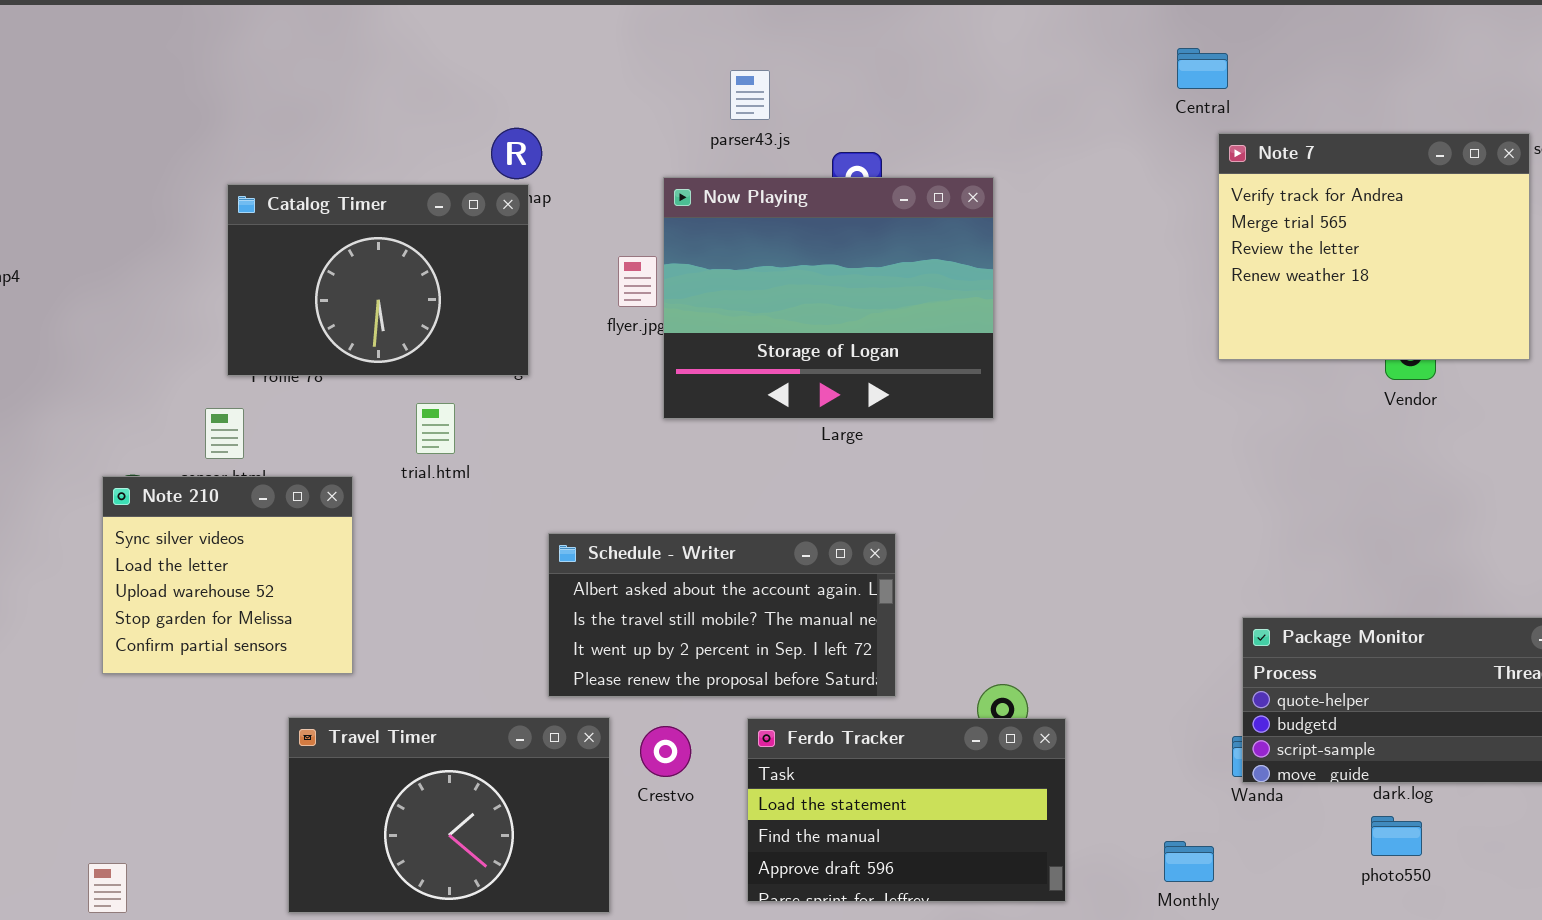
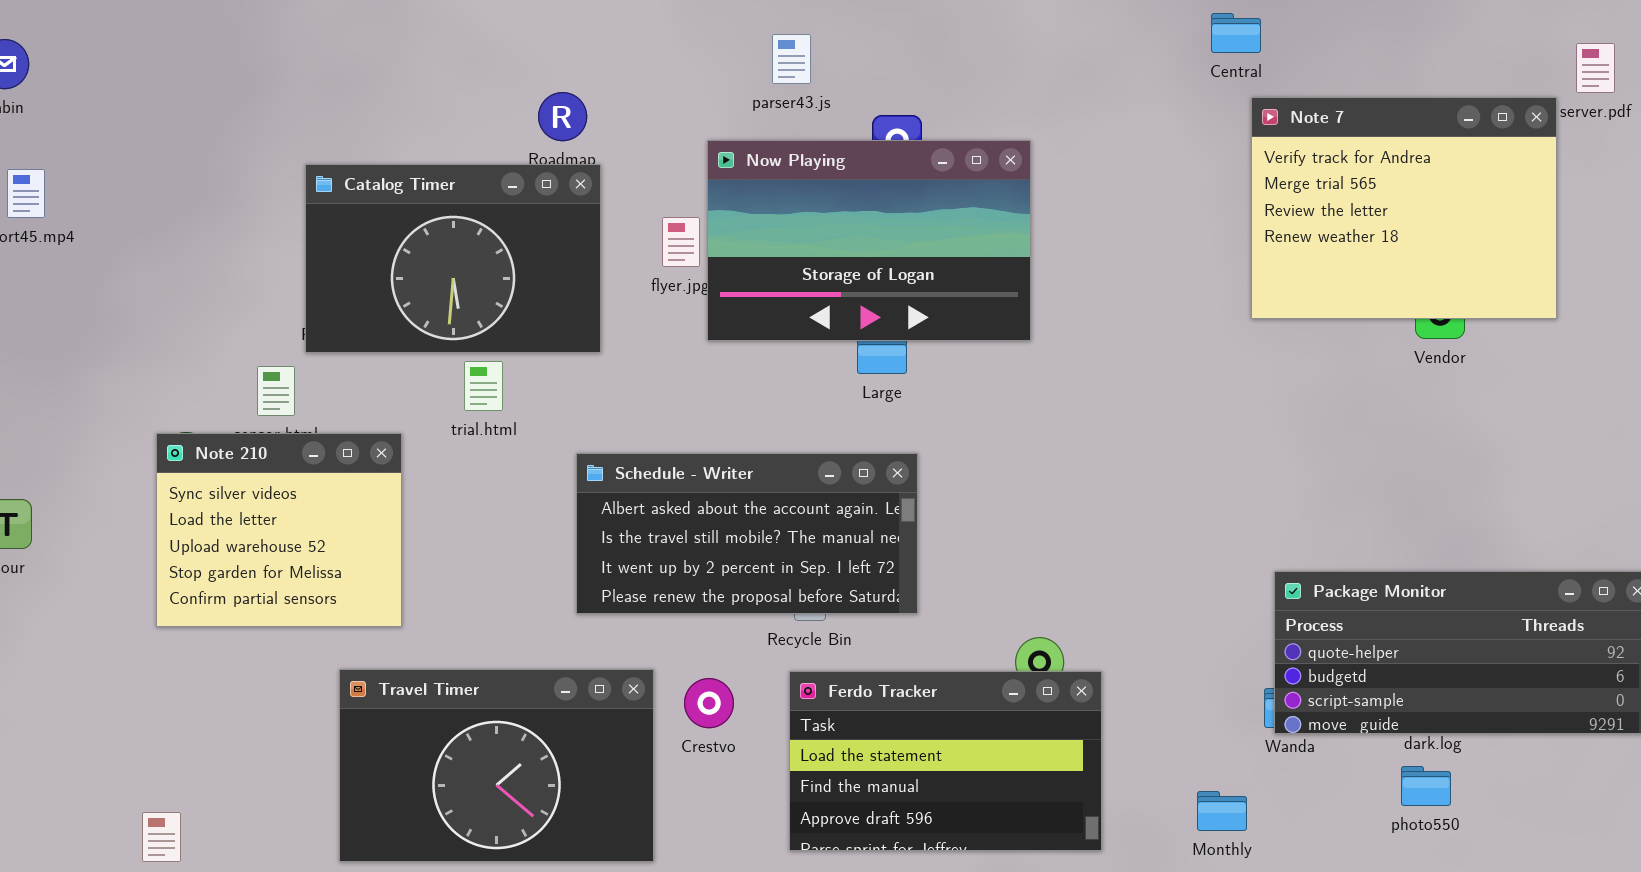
Now Playing: [663,177,994,419] -> [707,140,1031,341], resized
Catalog Timer: [227,184,529,376] -> [305,164,601,353], moved
Schedule - Writer: [548,533,896,697] -> [576,453,918,614], moved

